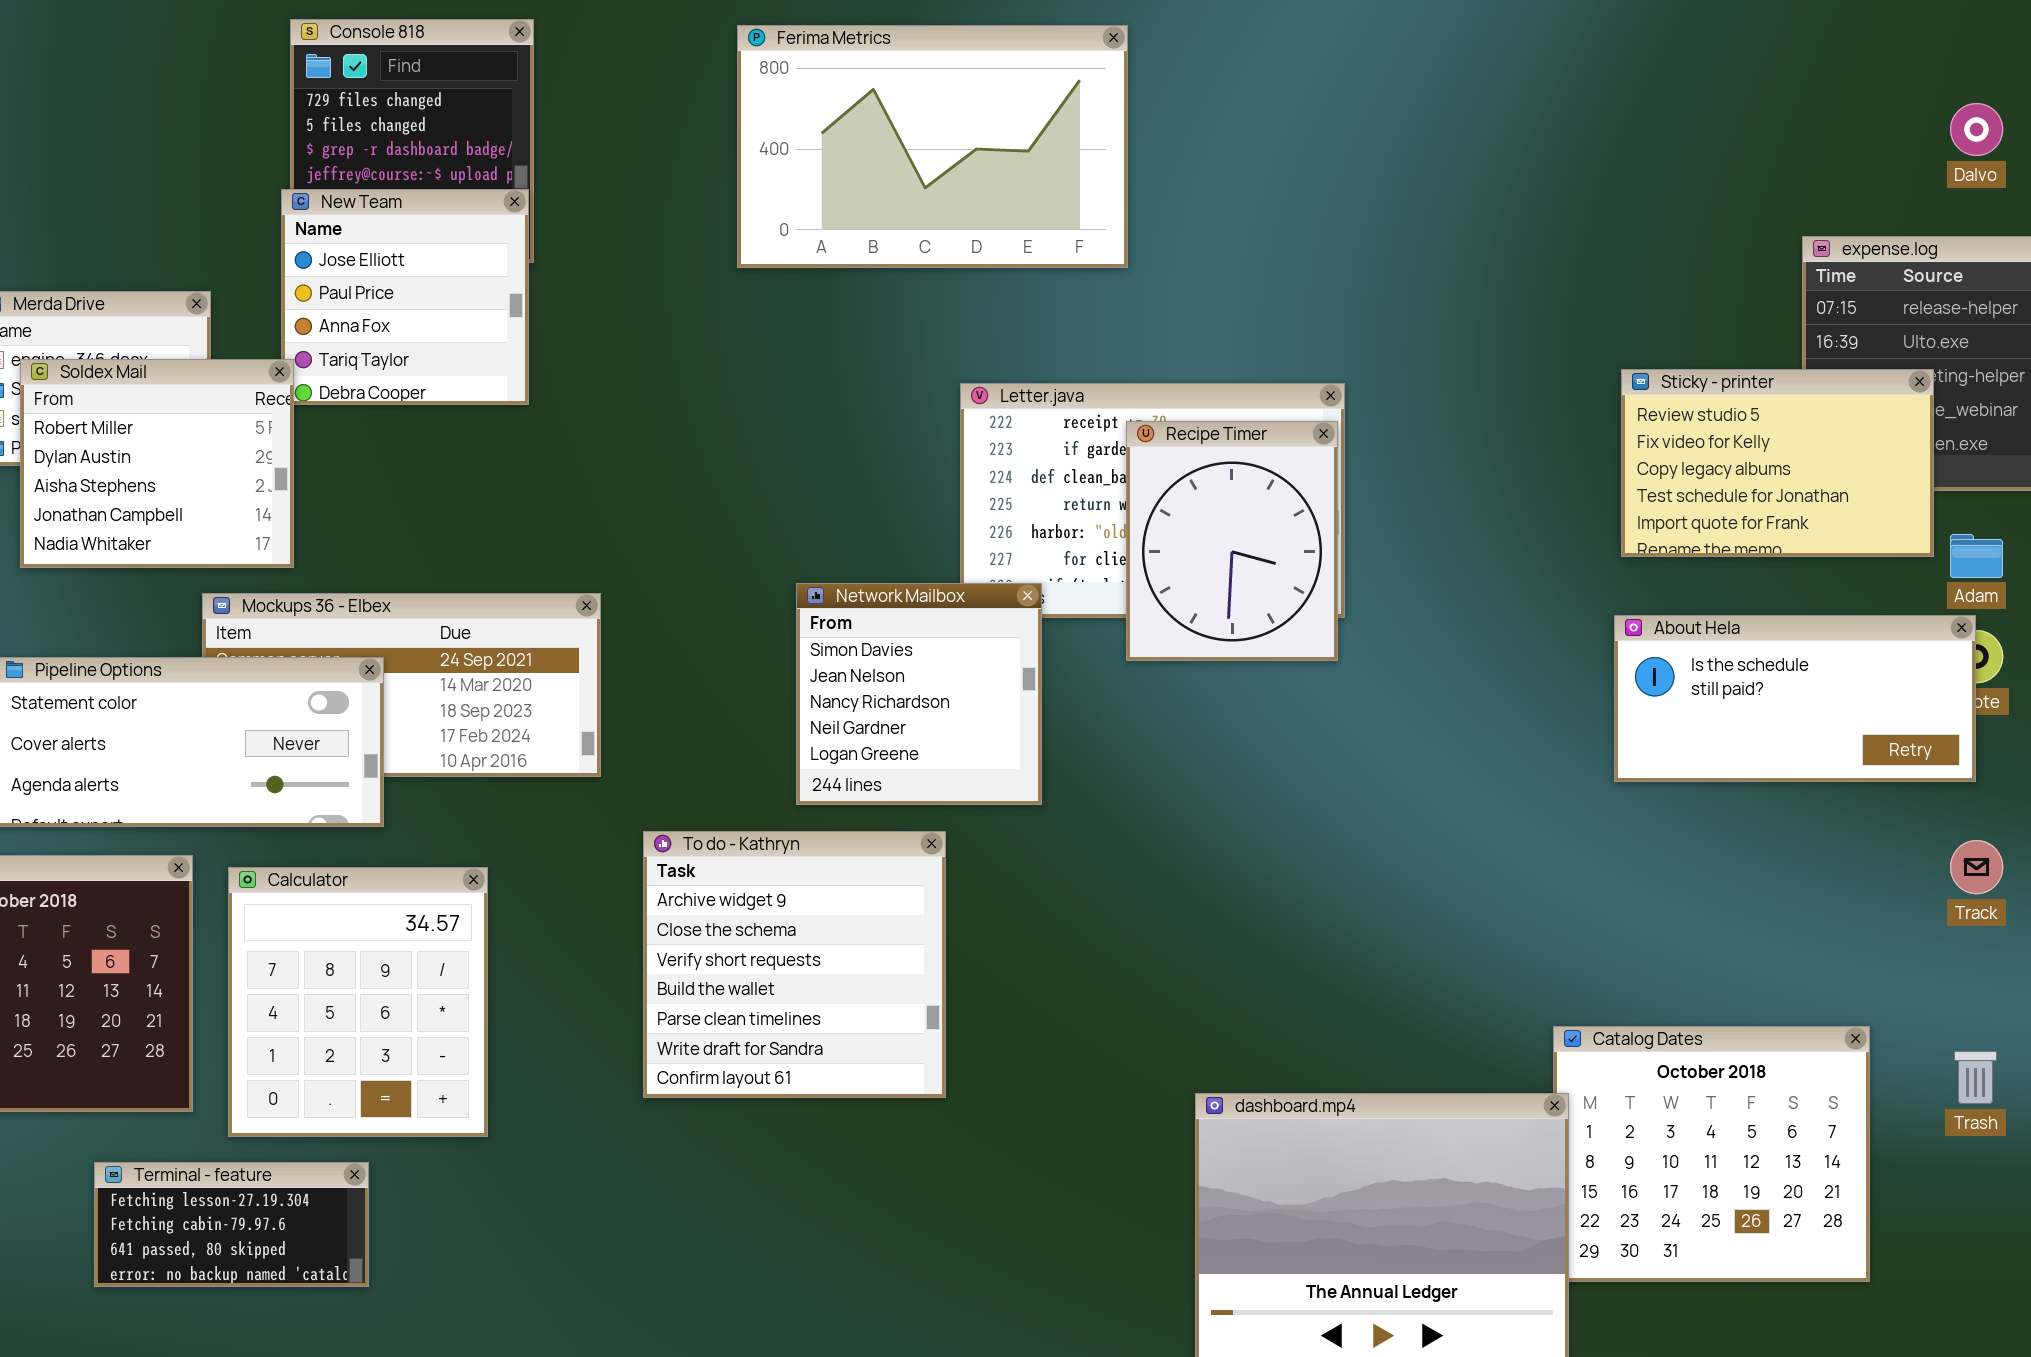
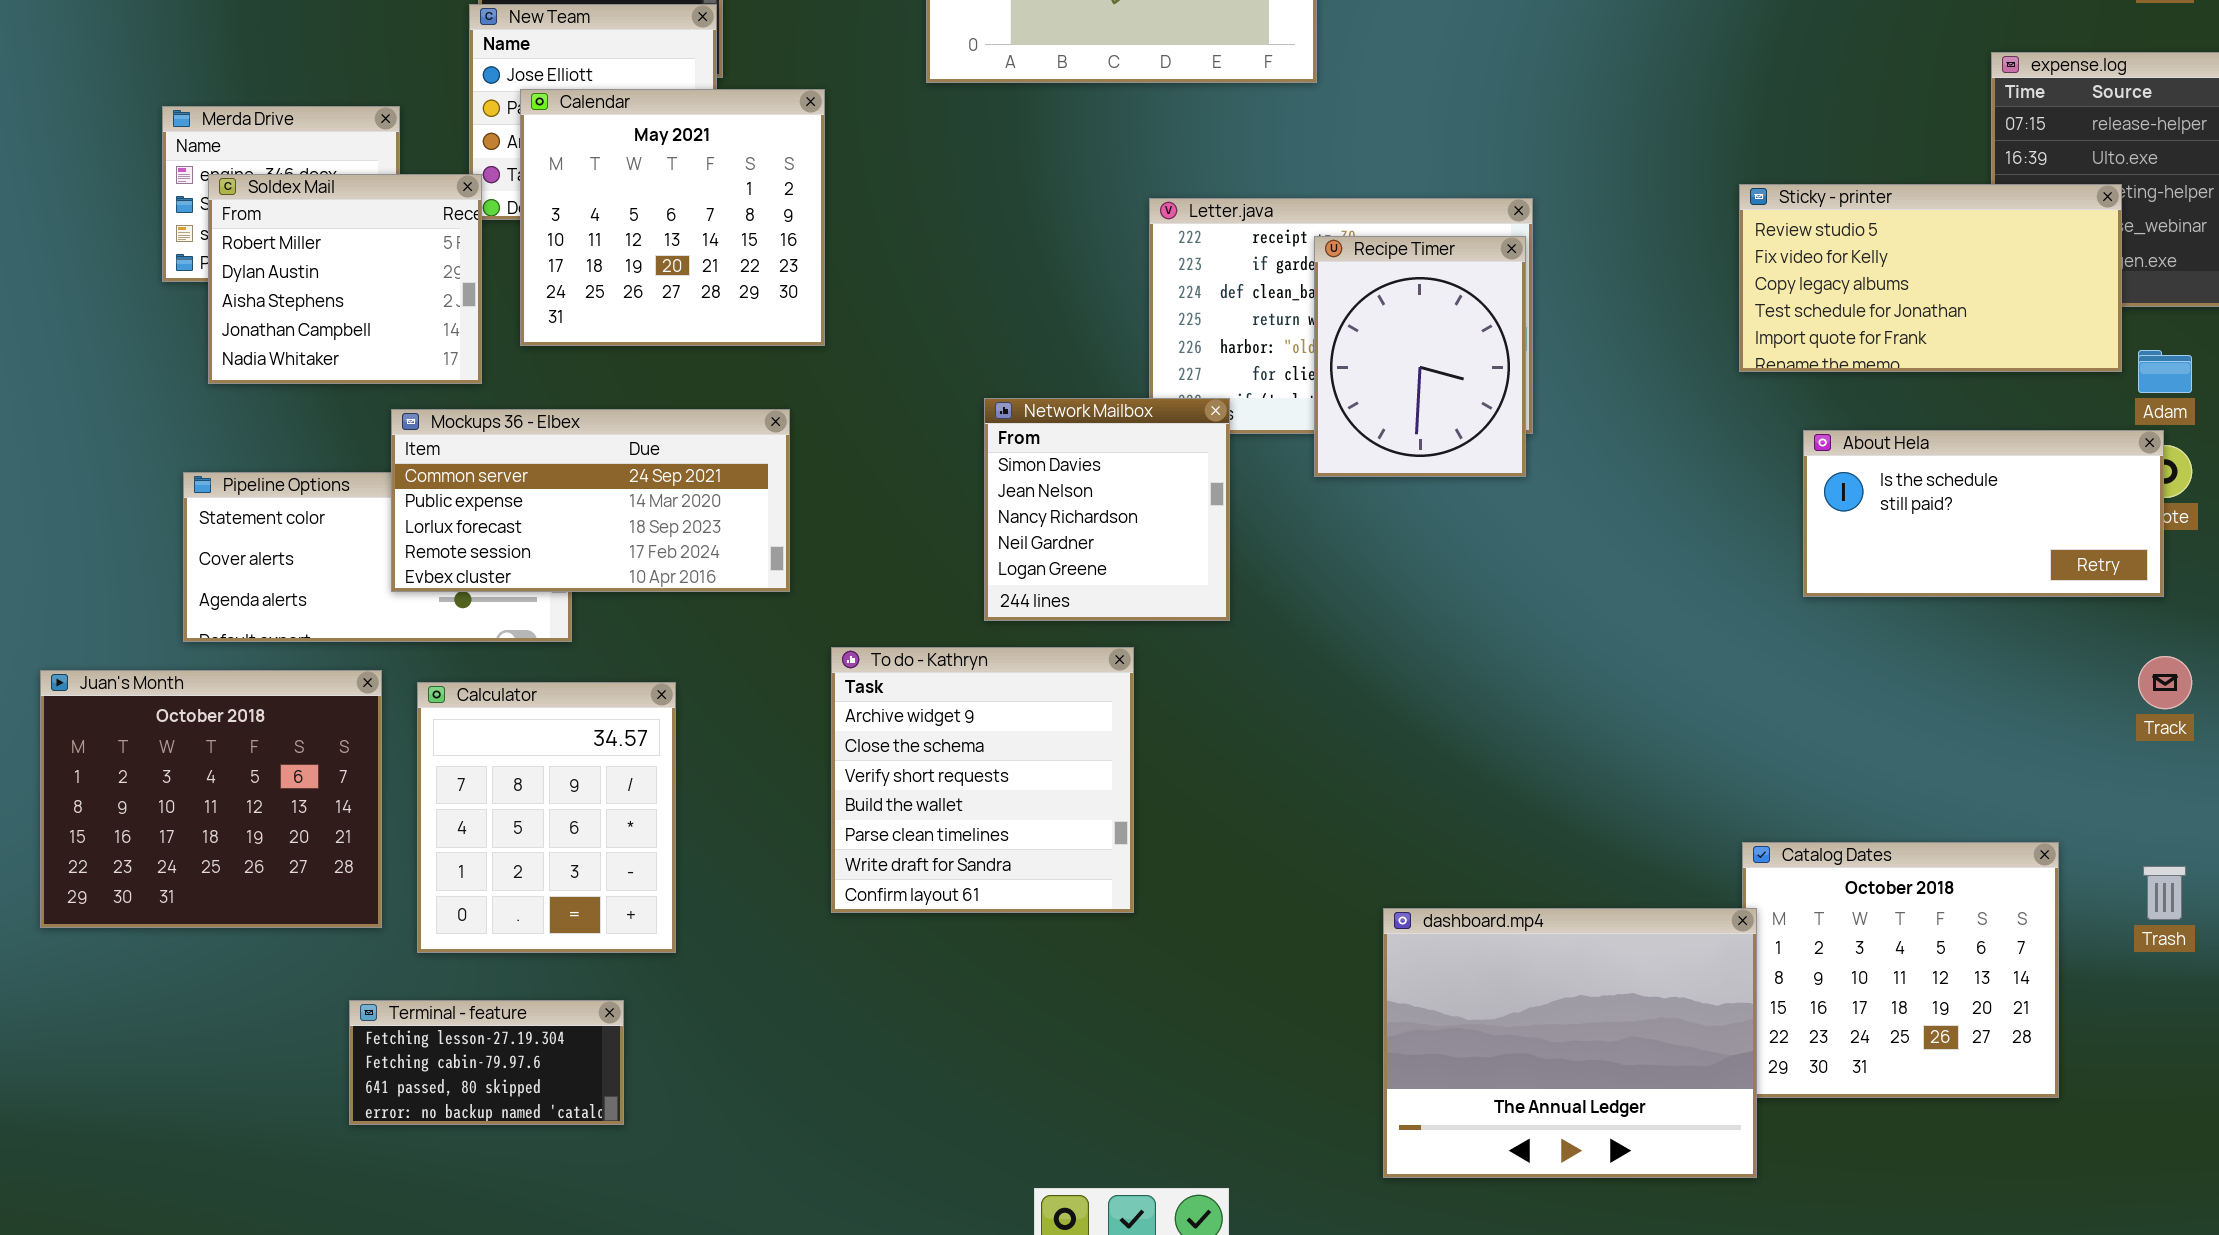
Calendar: none -> [520,89,825,346], opened
Sticky - printer: [1621,369,1934,557] -> [1739,184,2122,372], resized
Mockups 36 - Elbex: [202,593,601,777] -> [391,409,790,592], raised
Terminal - feature: [94,1162,369,1287] -> [349,1000,624,1125], moved

